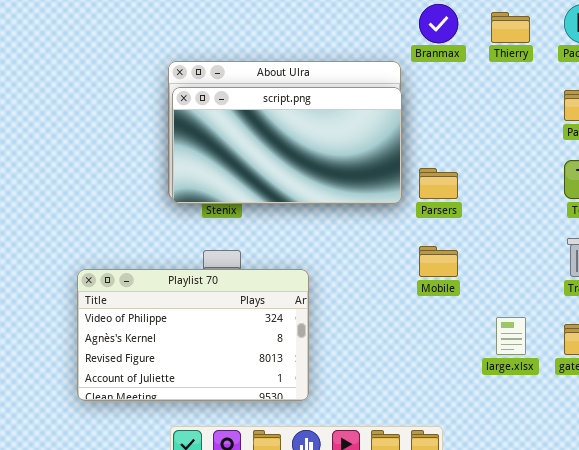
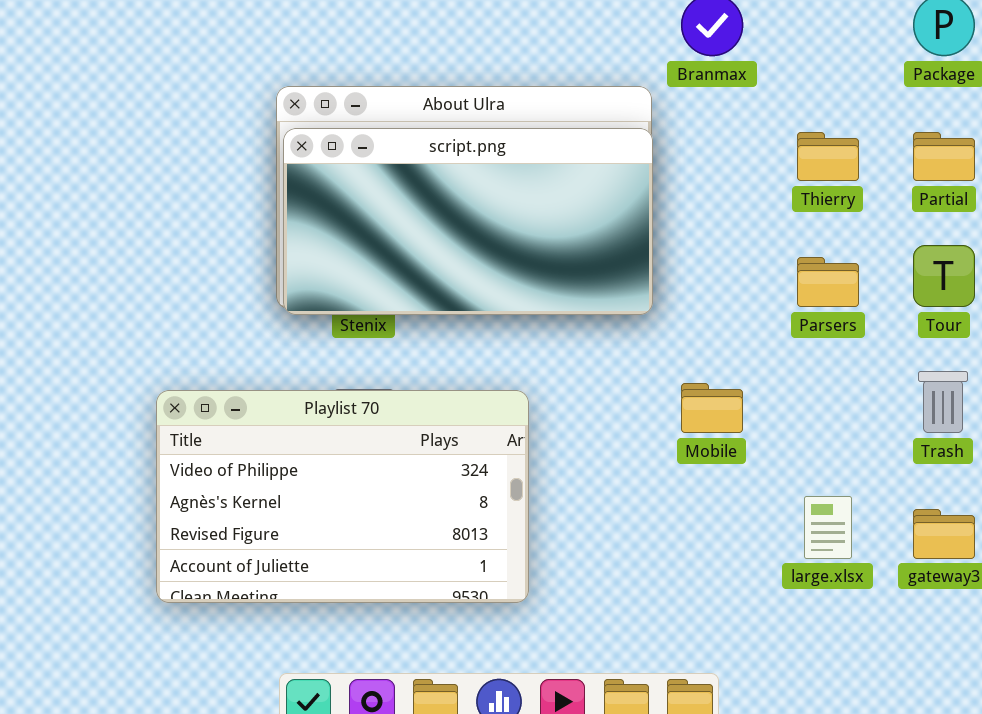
Thierry: [491,12,530,43] -> [797,132,859,181], moved
Parsers: [419,168,458,199] -> [797,257,859,307], moved
Playlist 70: [77,269,309,401] -> [156,390,529,603], moved

